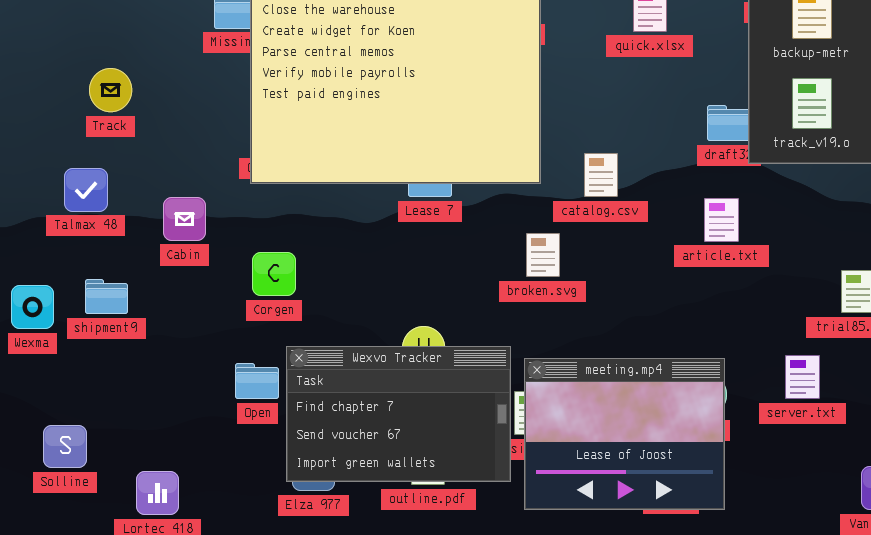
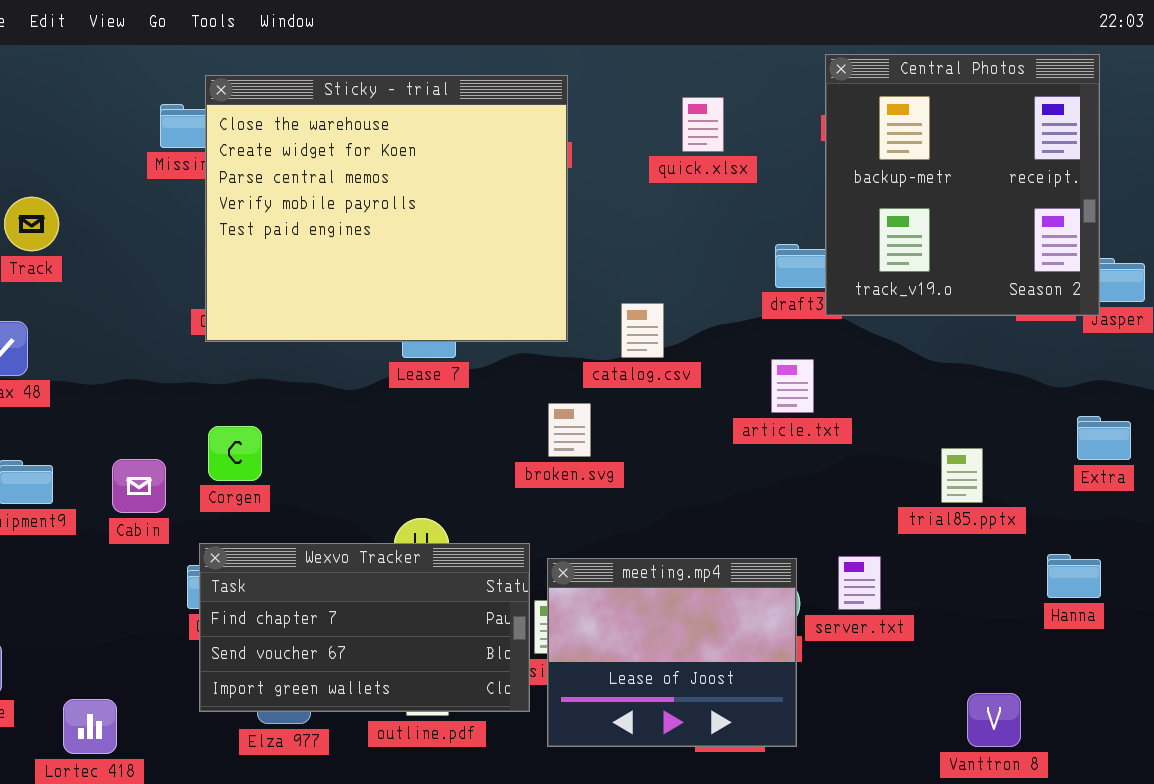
Cabin: [163,197,206,241] -> [112,459,166,513], moved
Wexvo Tracker: [286,346,511,482] -> [199,543,530,712], resized
server.txt: [785,355,820,399] -> [838,556,881,610], moved

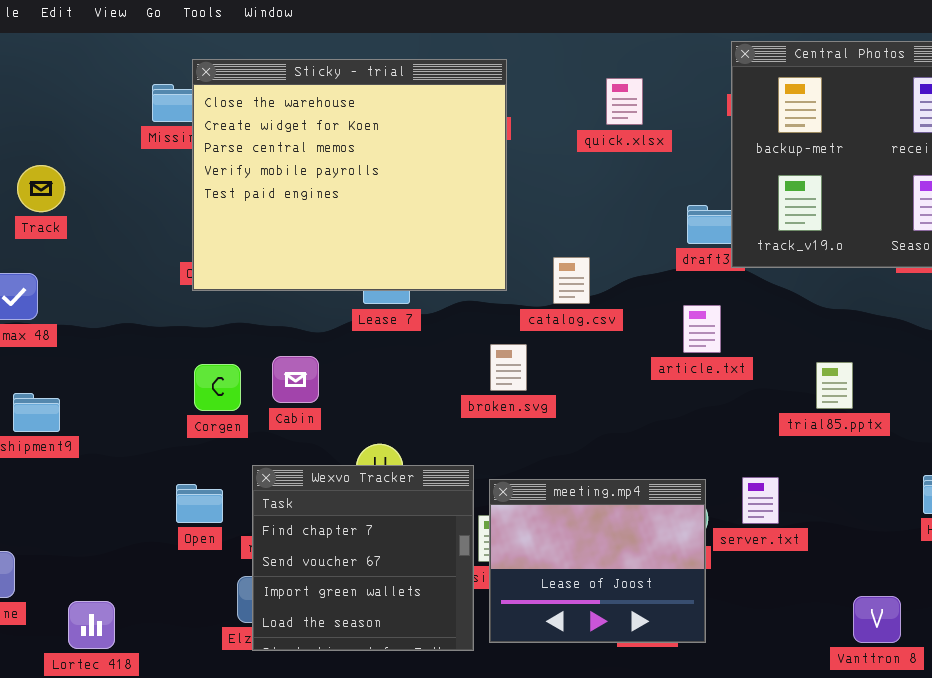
trial85.pptx: [941,448,983,503] -> [816,362,853,409], moved
Cabin: [112,459,166,513] -> [272,356,319,403], moved
Wexvo Tracker: [199,543,530,712] -> [252,465,474,651], resized

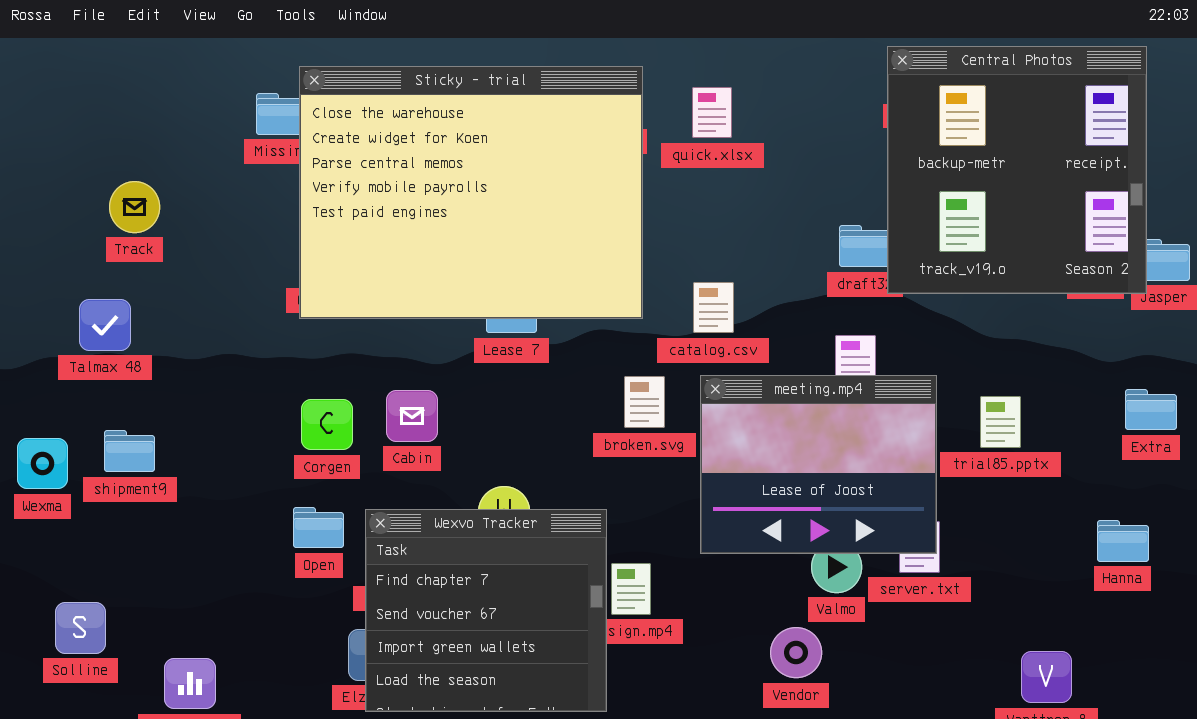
quick.xlsx: [606,78,643,125] -> [692,87,732,138], moved
meeting.mp4: [489,479,706,643] -> [700,375,937,554], moved
Open: [176,484,223,523] -> [293,507,344,548], moved

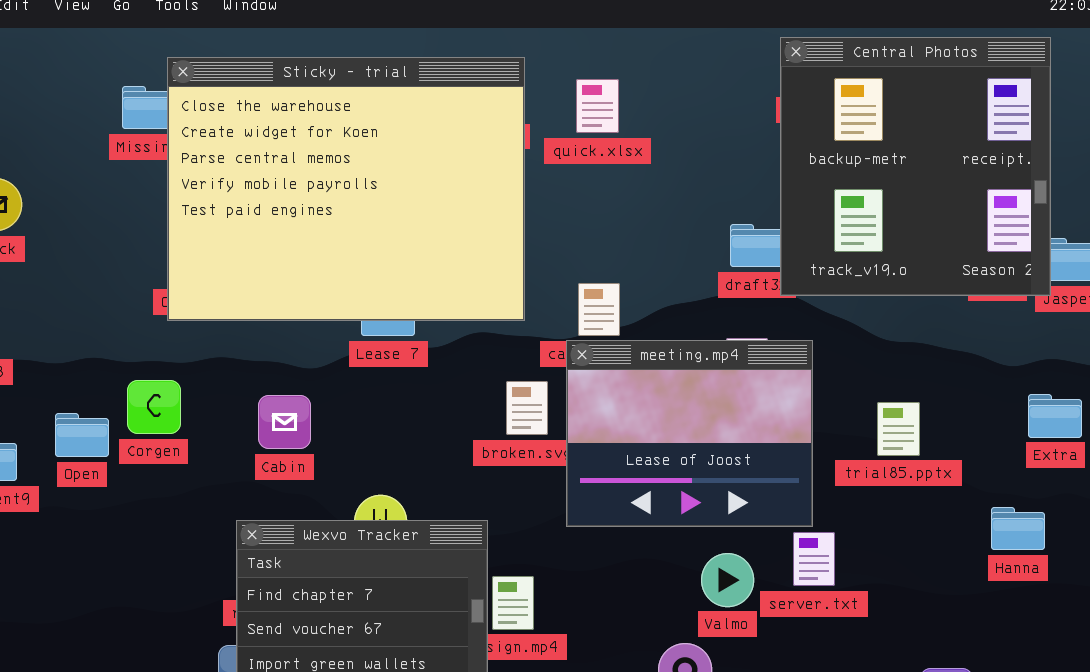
meeting.mp4: [700,375,937,554] -> [566,340,813,527], moved
Corgen: [301,399,353,450] -> [127,380,181,434], moved
Open: [293,507,344,548] -> [55,413,109,457], moved
Hanna: [1097,520,1149,562] -> [991,507,1045,550], moved

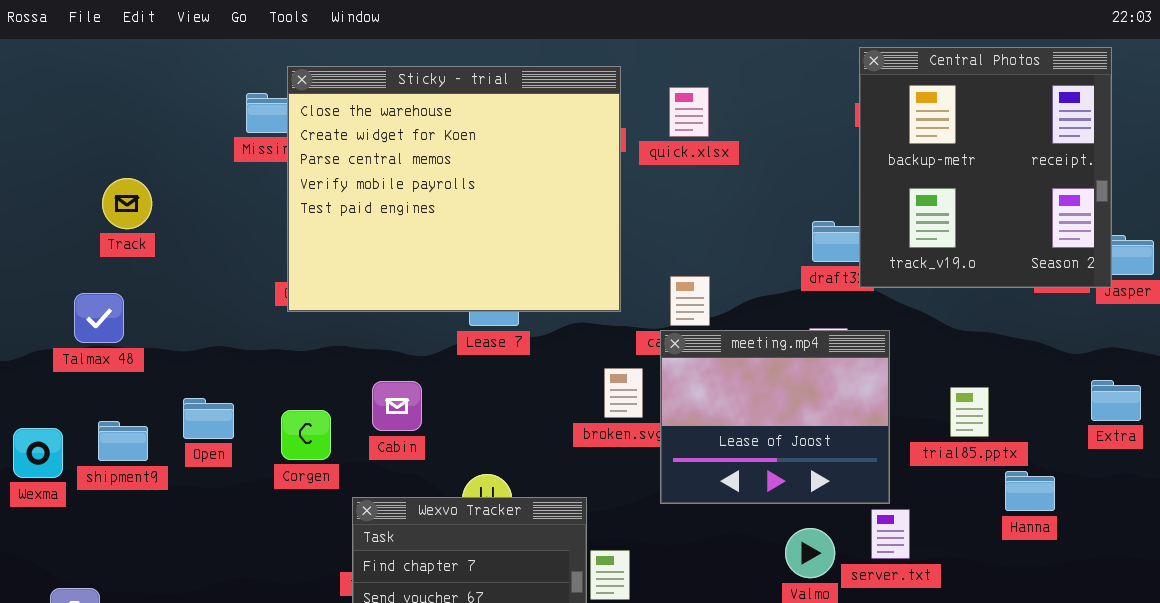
Corgen: [127,380,181,434] -> [281,410,331,460], moved
Hanna: [991,507,1045,550] -> [1005,471,1055,511], moved

